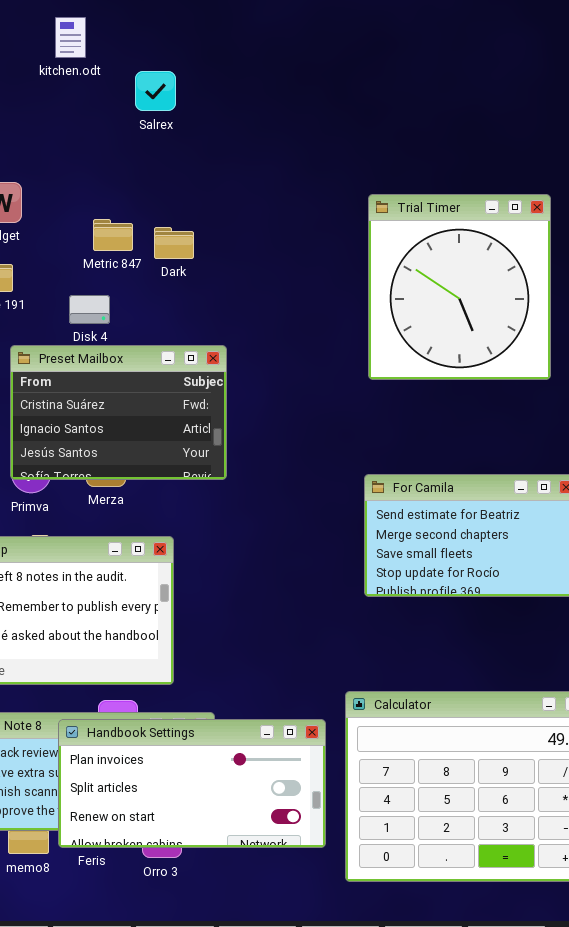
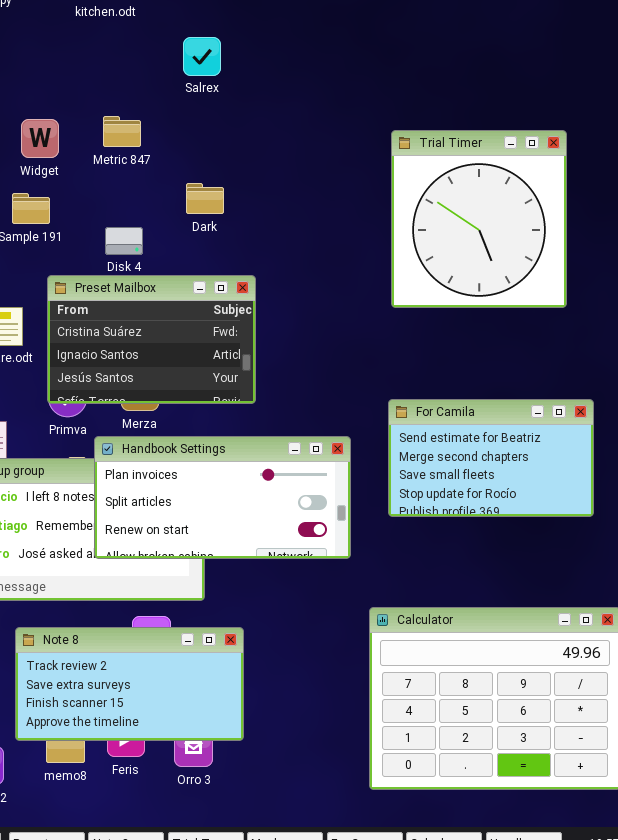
Salrex: [135,71,176,111] -> [183,37,221,76], moved
Metric 847: [93,219,133,251] -> [103,116,141,147], moved
Dark: [154,227,194,259] -> [186,183,224,214], moved
Handbook Settings: [58,719,326,848] -> [94,436,351,559], moved

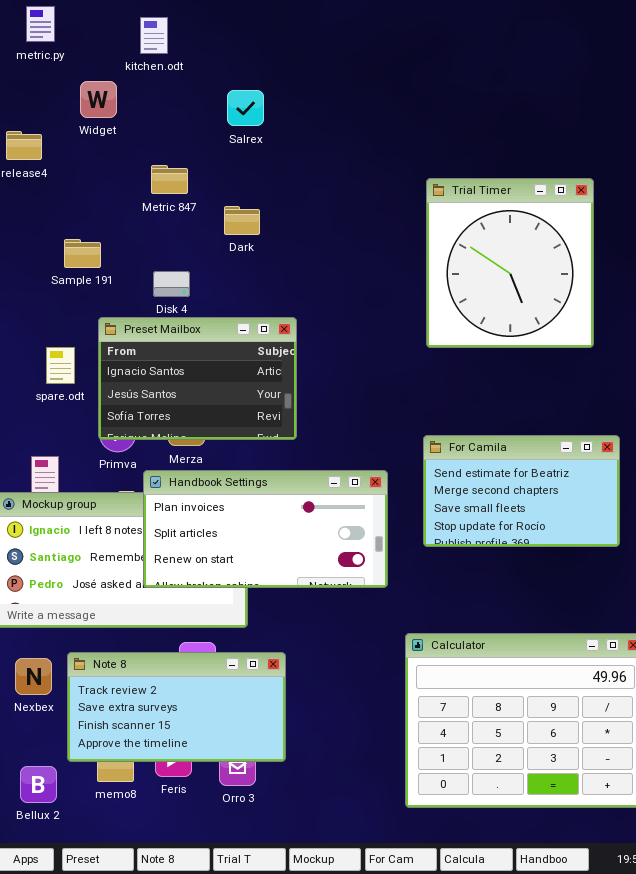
Widget: [21,119,59,158] -> [80,81,117,118], moved
Dark: [186,183,224,214] -> [224,206,260,235], moved
Preset Mailbox: [47,275,256,404] -> [98,317,297,440], scrolled down 1 row

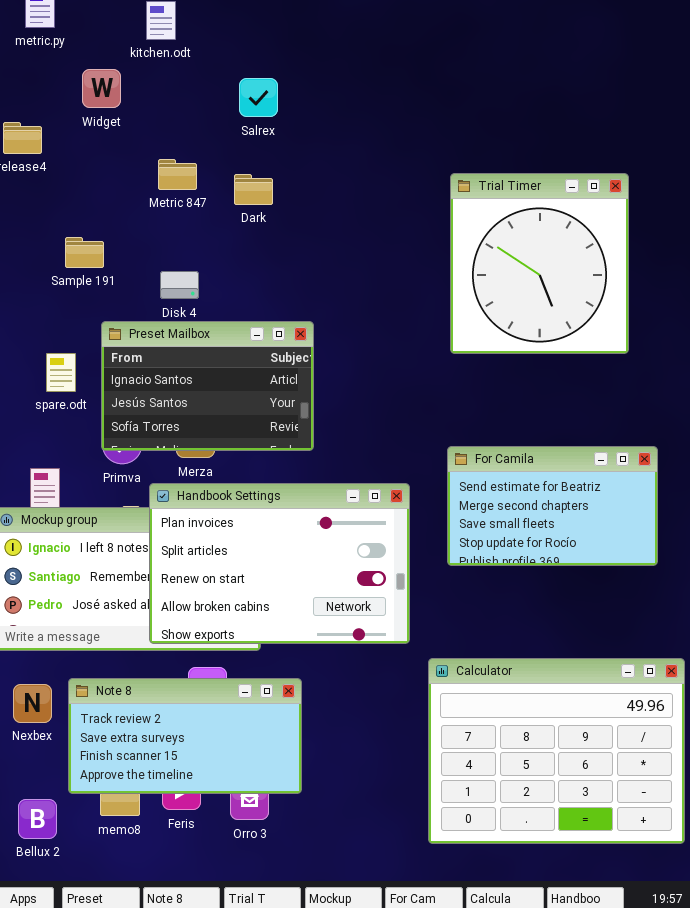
Dark: [224,206,260,235] -> [234,174,273,205], moved
Handbook Settings: [143,470,388,588] -> [149,483,410,644], resized

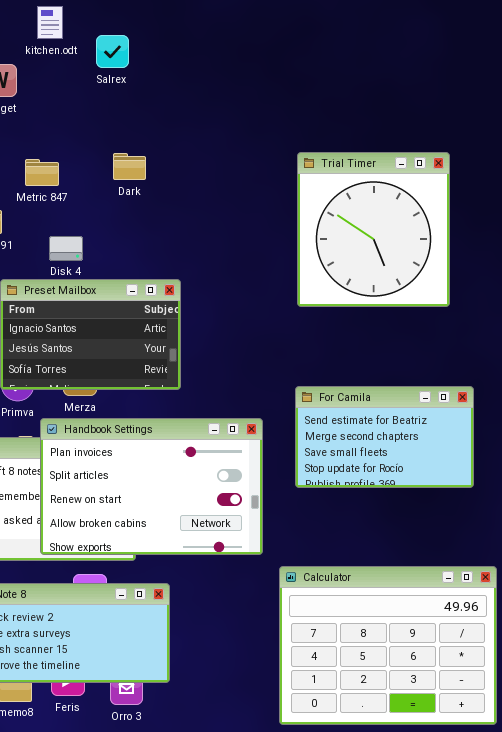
Salrex: [239,78,278,117] -> [96,35,129,68], moved
Metric 847: [158,159,197,190] -> [25,159,59,186], moved

